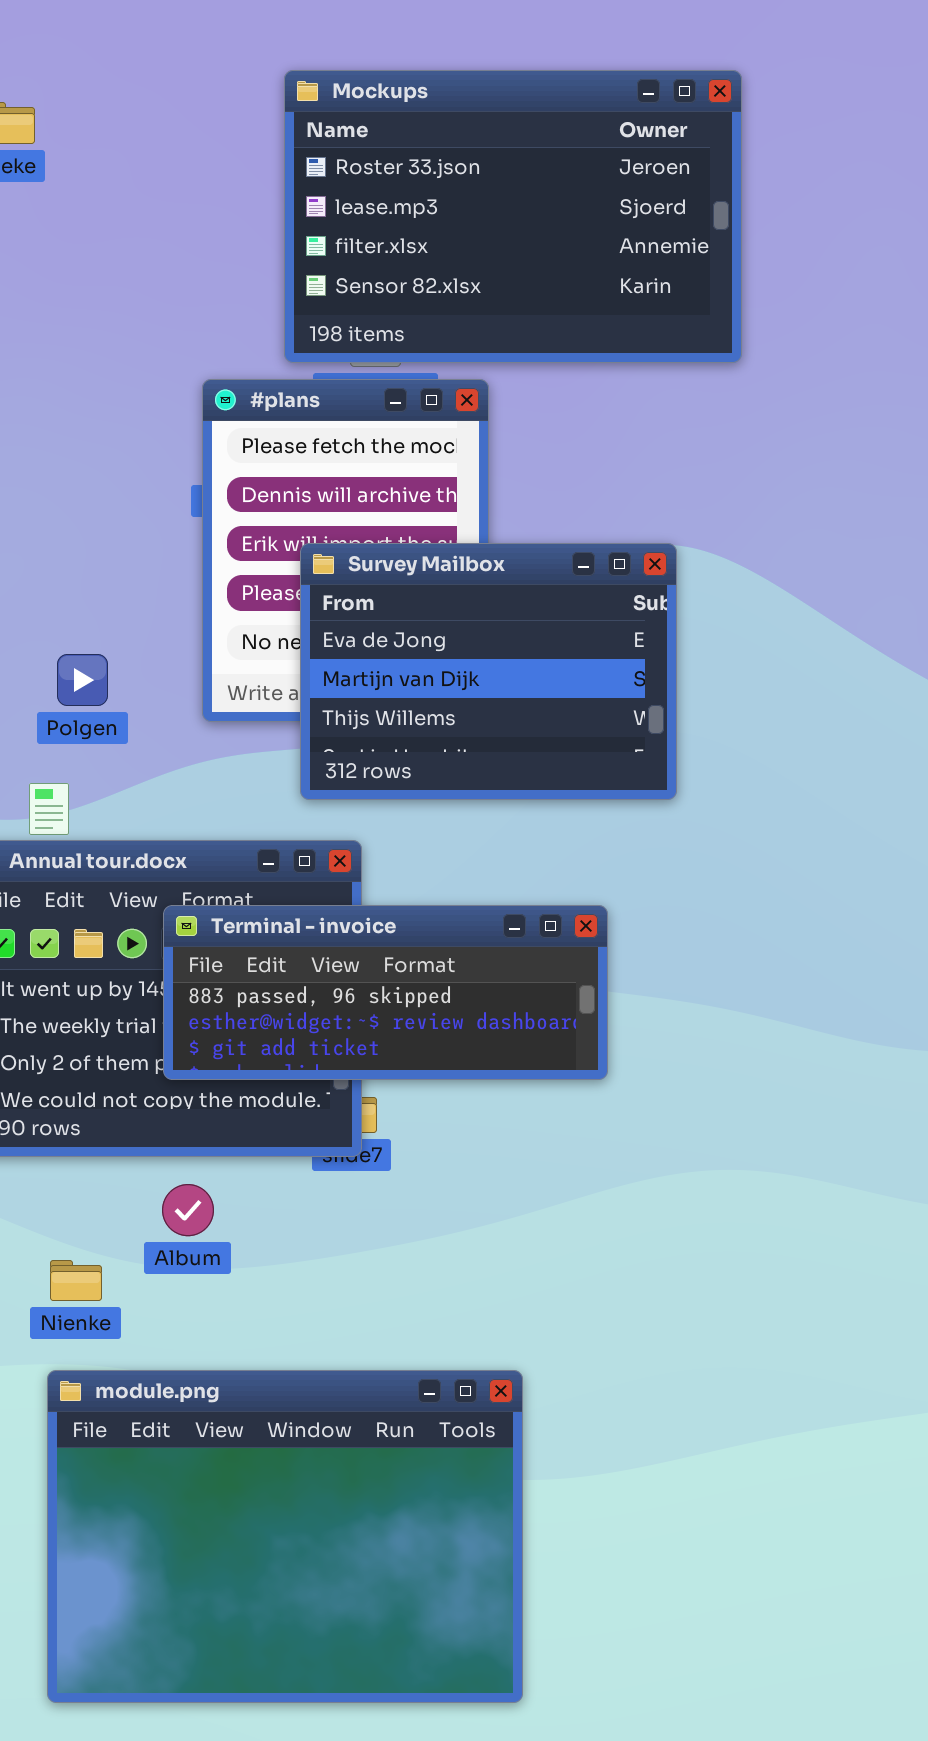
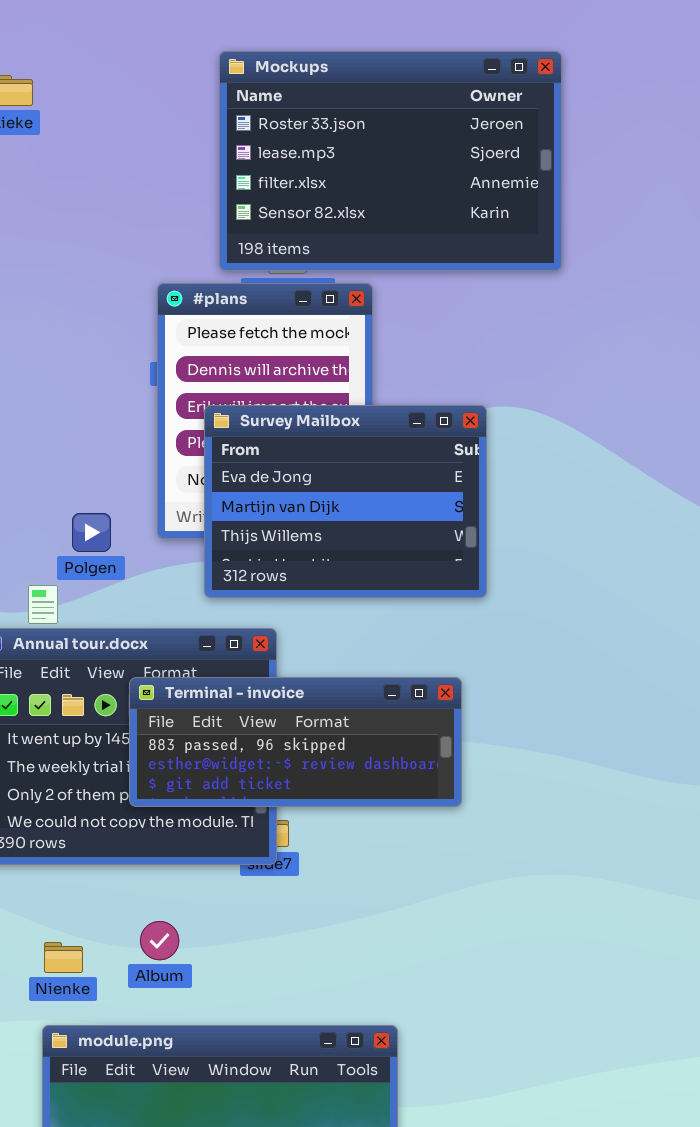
Survey Mailbox: [300,543,677,800] -> [204,405,487,598], moved
Polgen: [57,654,108,706] -> [72,513,111,552], moved
Album: [162,1184,214,1236] -> [140,921,179,960], moved

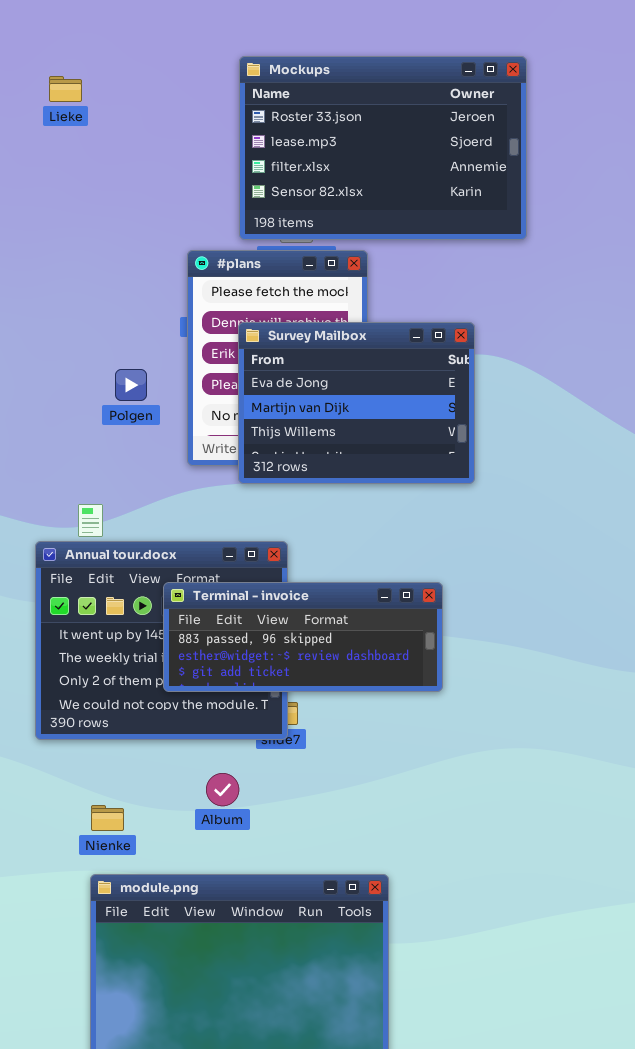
Survey Mailbox: [204,405,487,598] -> [238,322,475,484], moved
Polgen: [72,513,111,552] -> [115,369,147,401], moved
Album: [140,921,179,960] -> [206,773,239,806], moved

